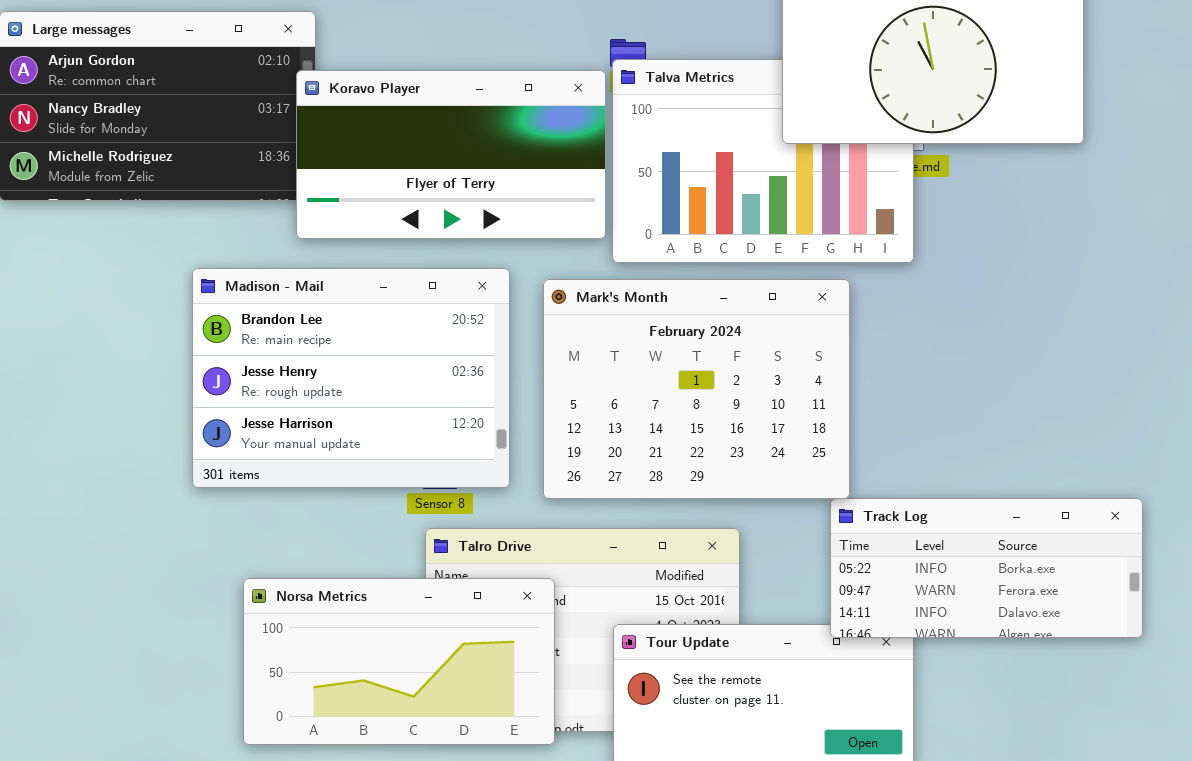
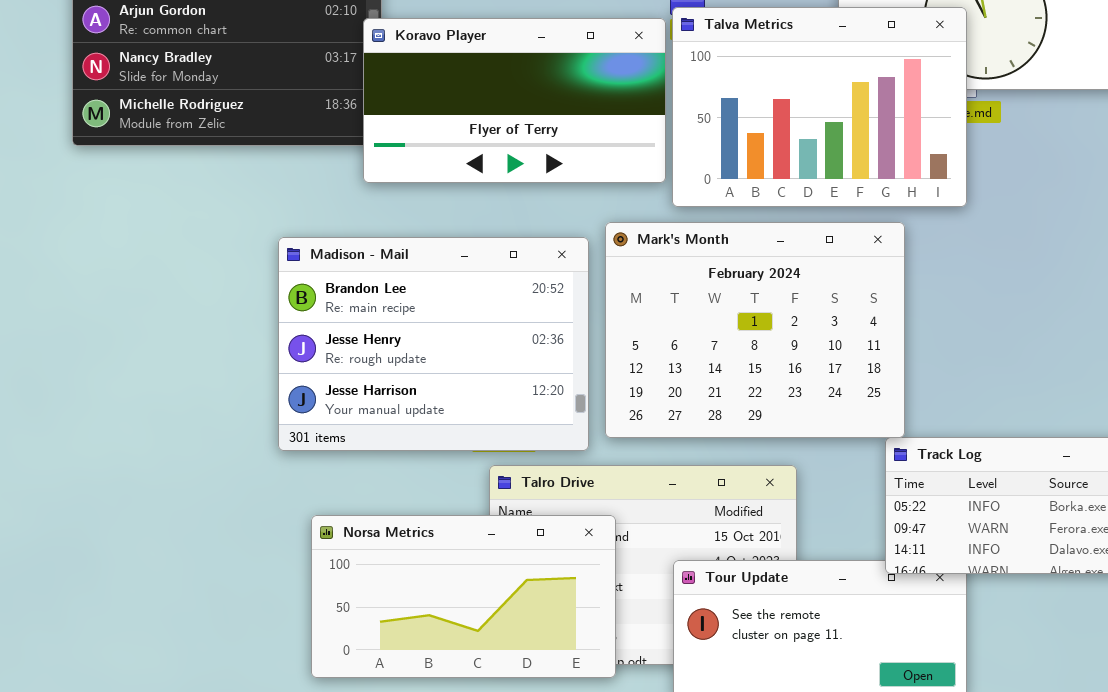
Talva Metrics: [612,59,914,263] -> [672,7,967,207], raised
Madison - Mail: [192,268,510,488] -> [278,237,589,451], moved

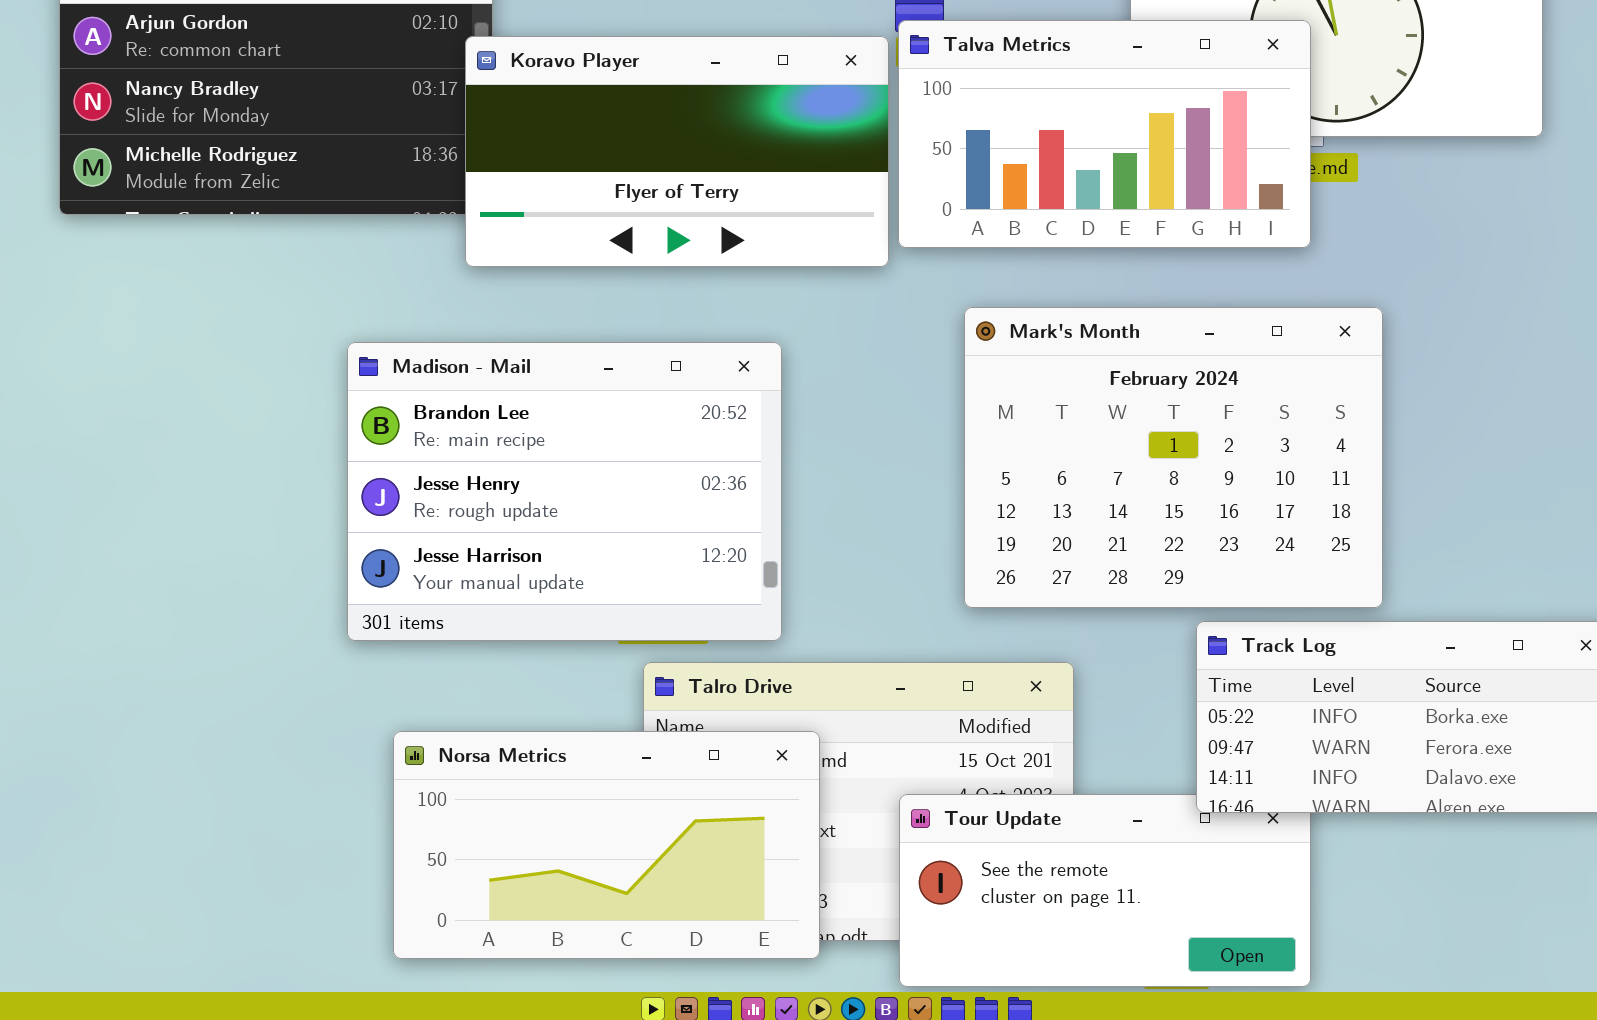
Talva Metrics: [672,7,967,207] -> [898,20,1311,248], resized
Mark's Month: [605,222,905,438] -> [964,307,1383,608], moved

